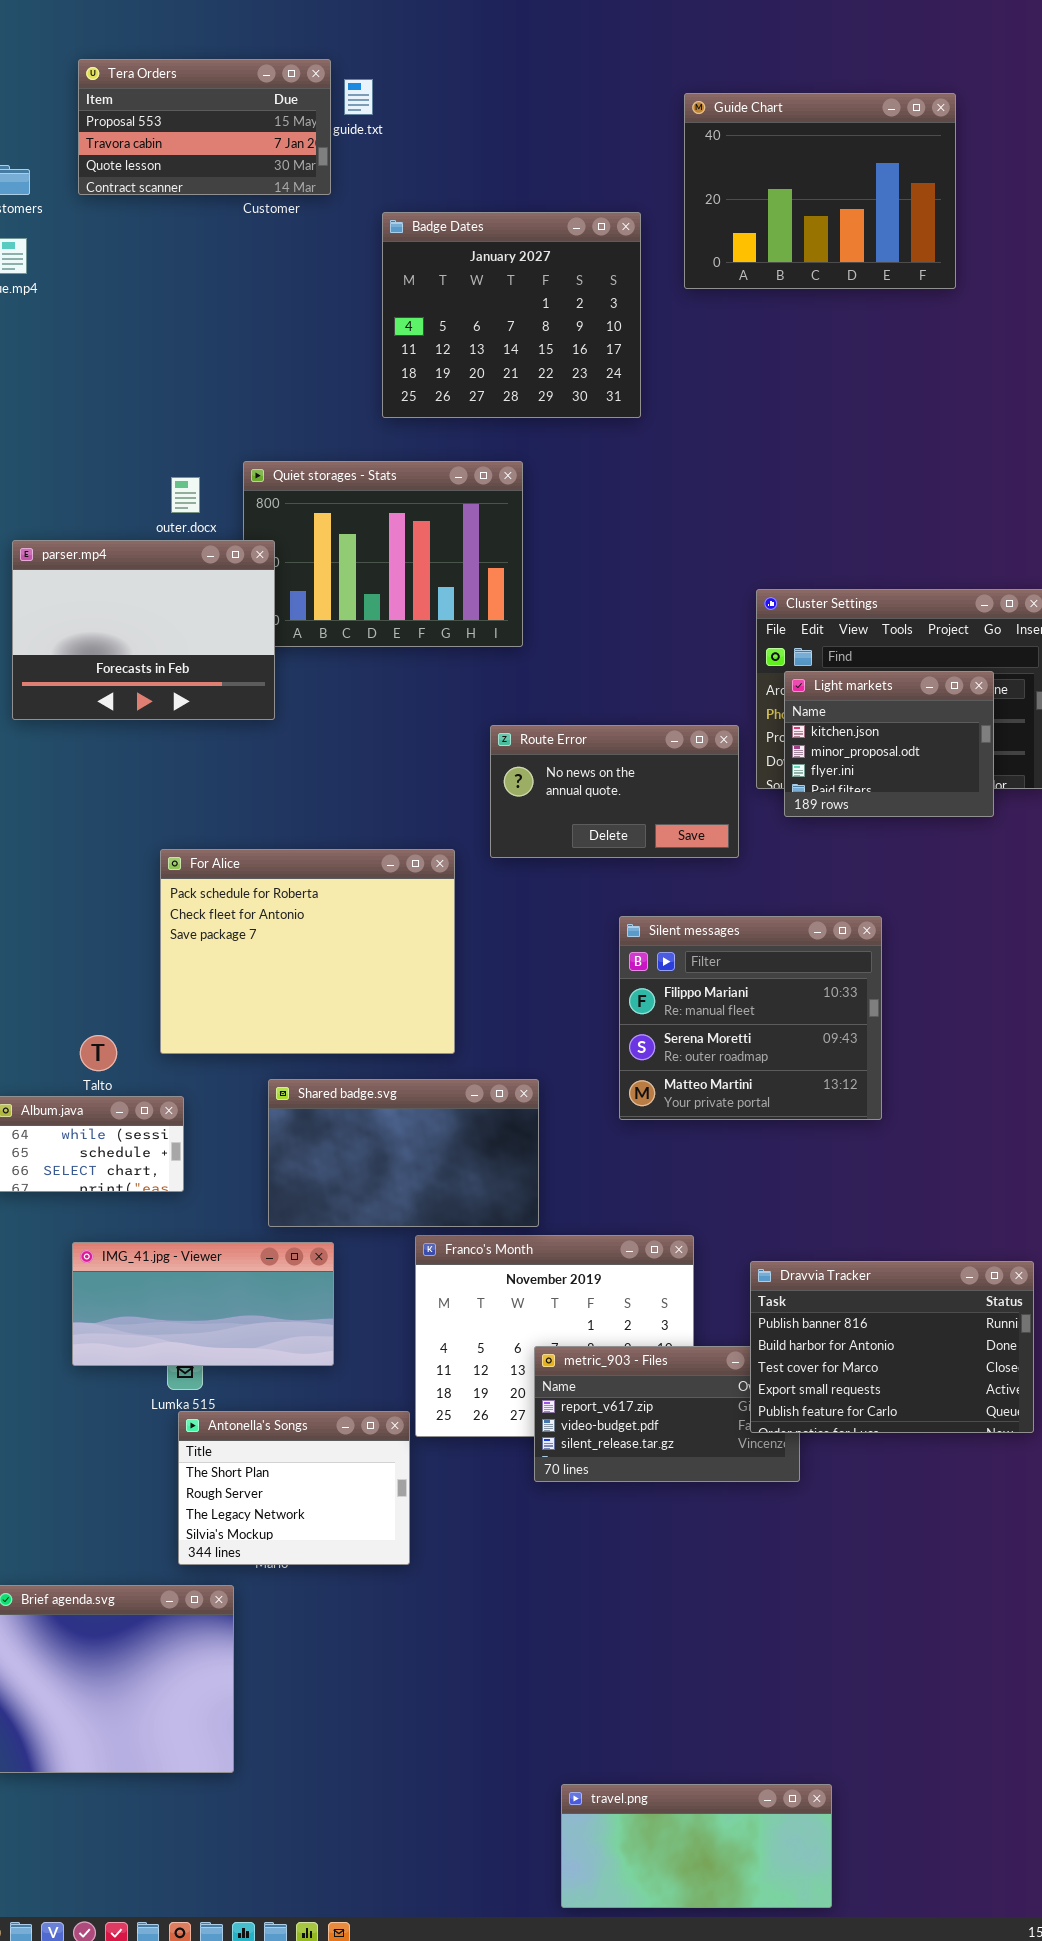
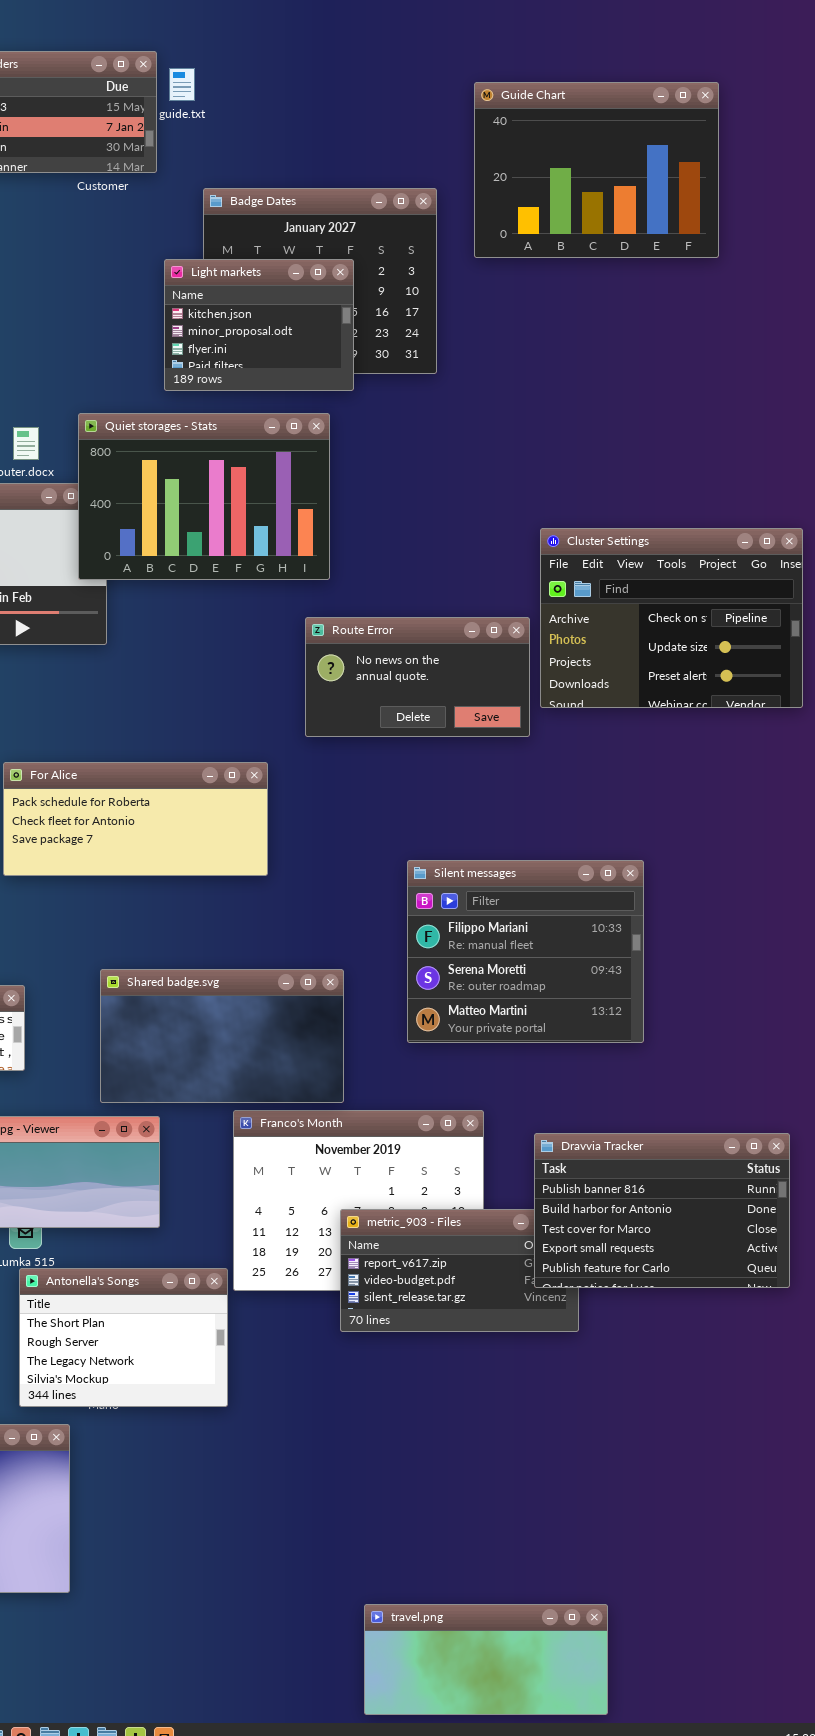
Quiet storages - Stats: [243,461,523,647] -> [78,413,330,580], raised
Light markets: [784,671,994,817] -> [164,259,354,391], moved
Route Error: [490,725,739,858] -> [305,617,530,737], moved
For Alice: [160,849,455,1054] -> [3,762,268,876], resized
Silent messages: [619,916,882,1120] -> [407,860,644,1043], moved

